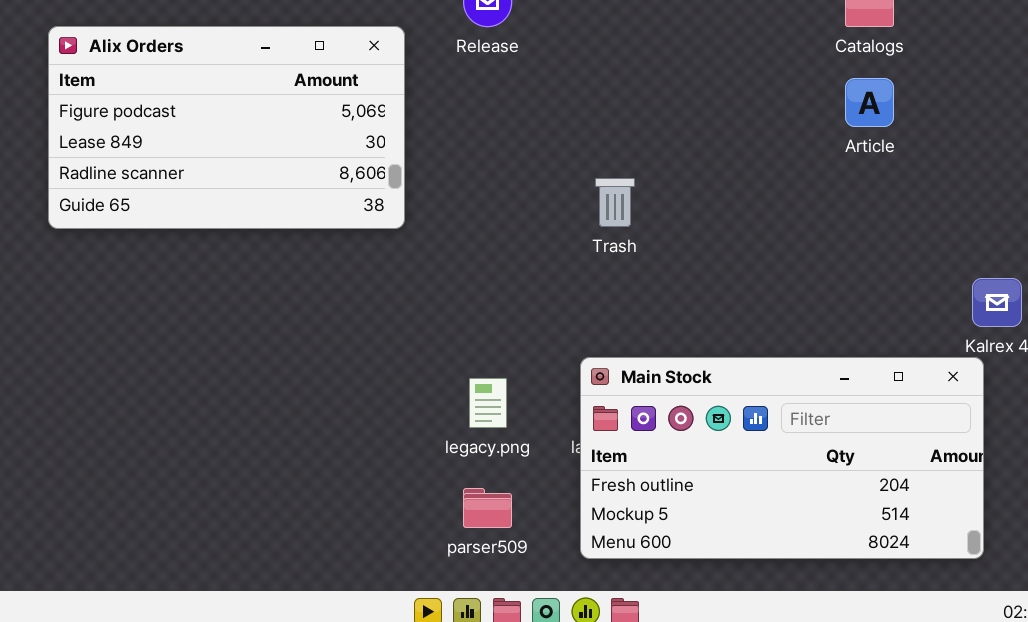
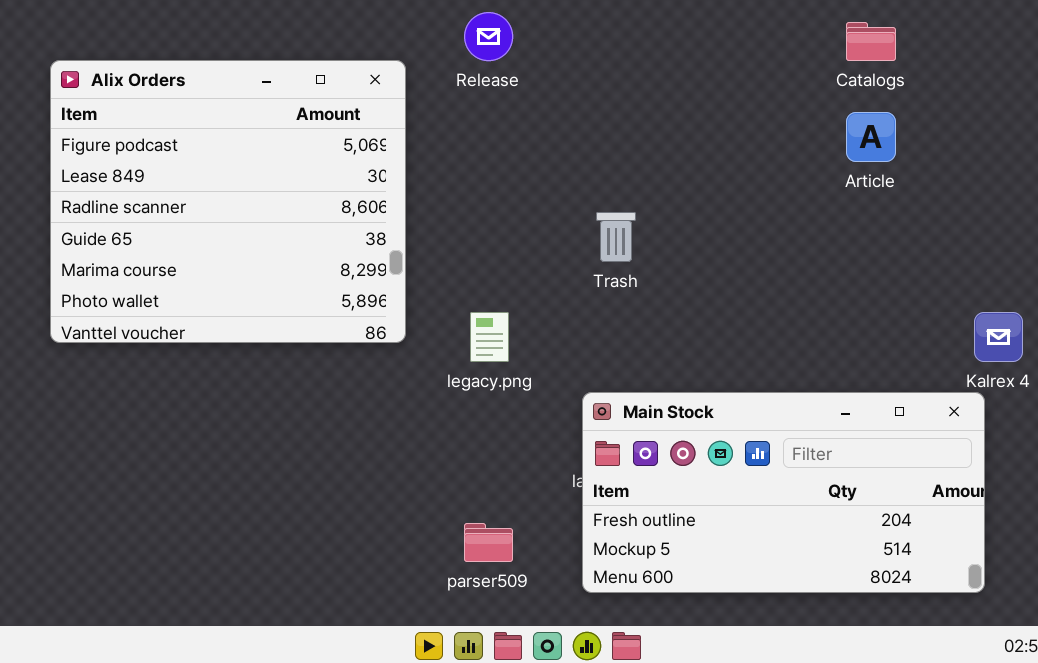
Alix Orders: [48,26,405,229] -> [50,60,406,343], resized
legacy.png: [469,378,507,428] -> [470,312,509,362], moved

